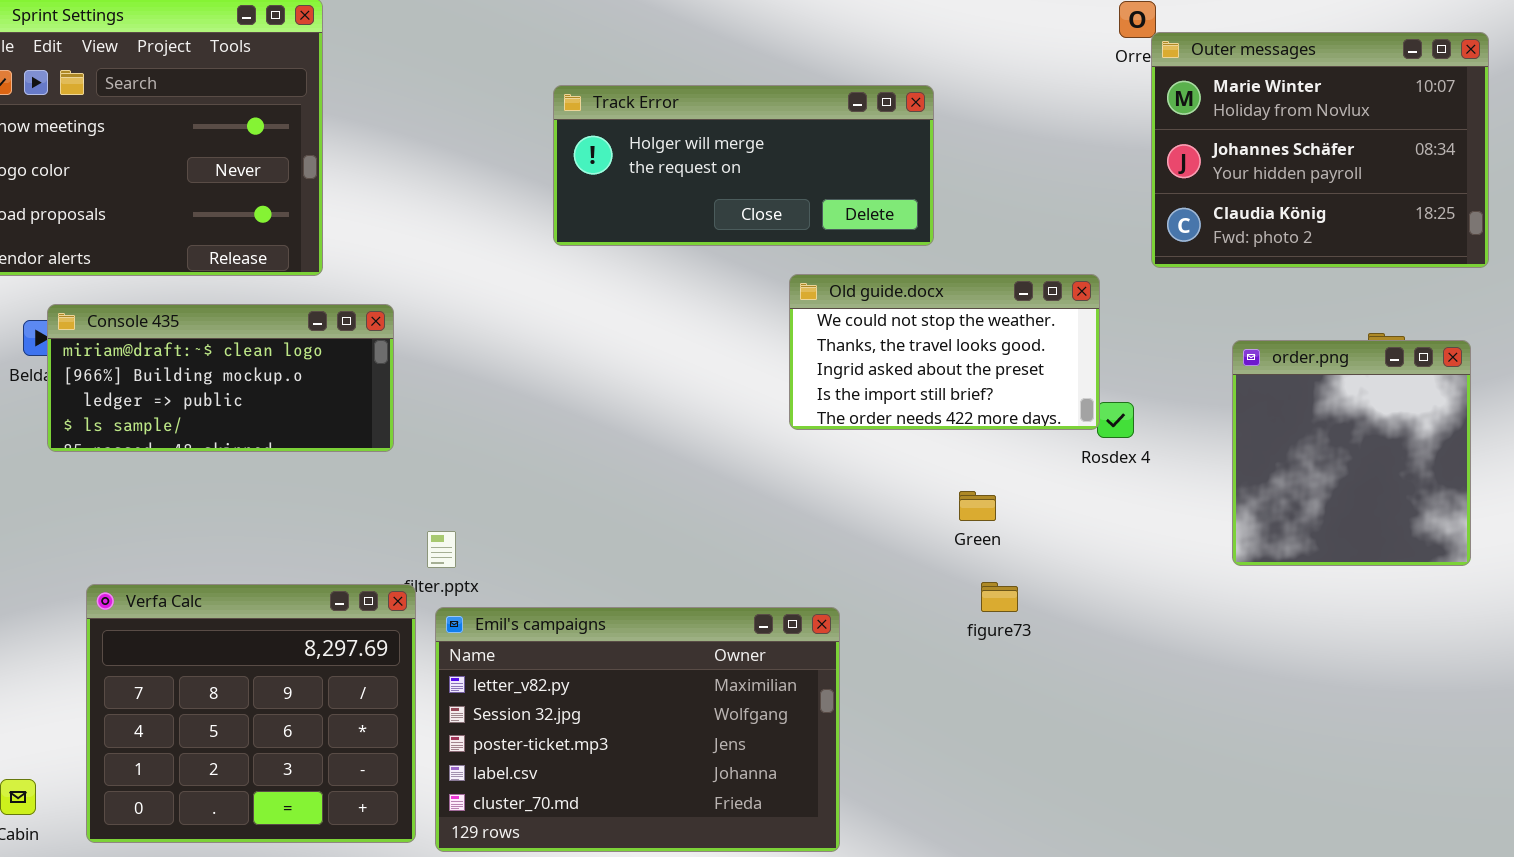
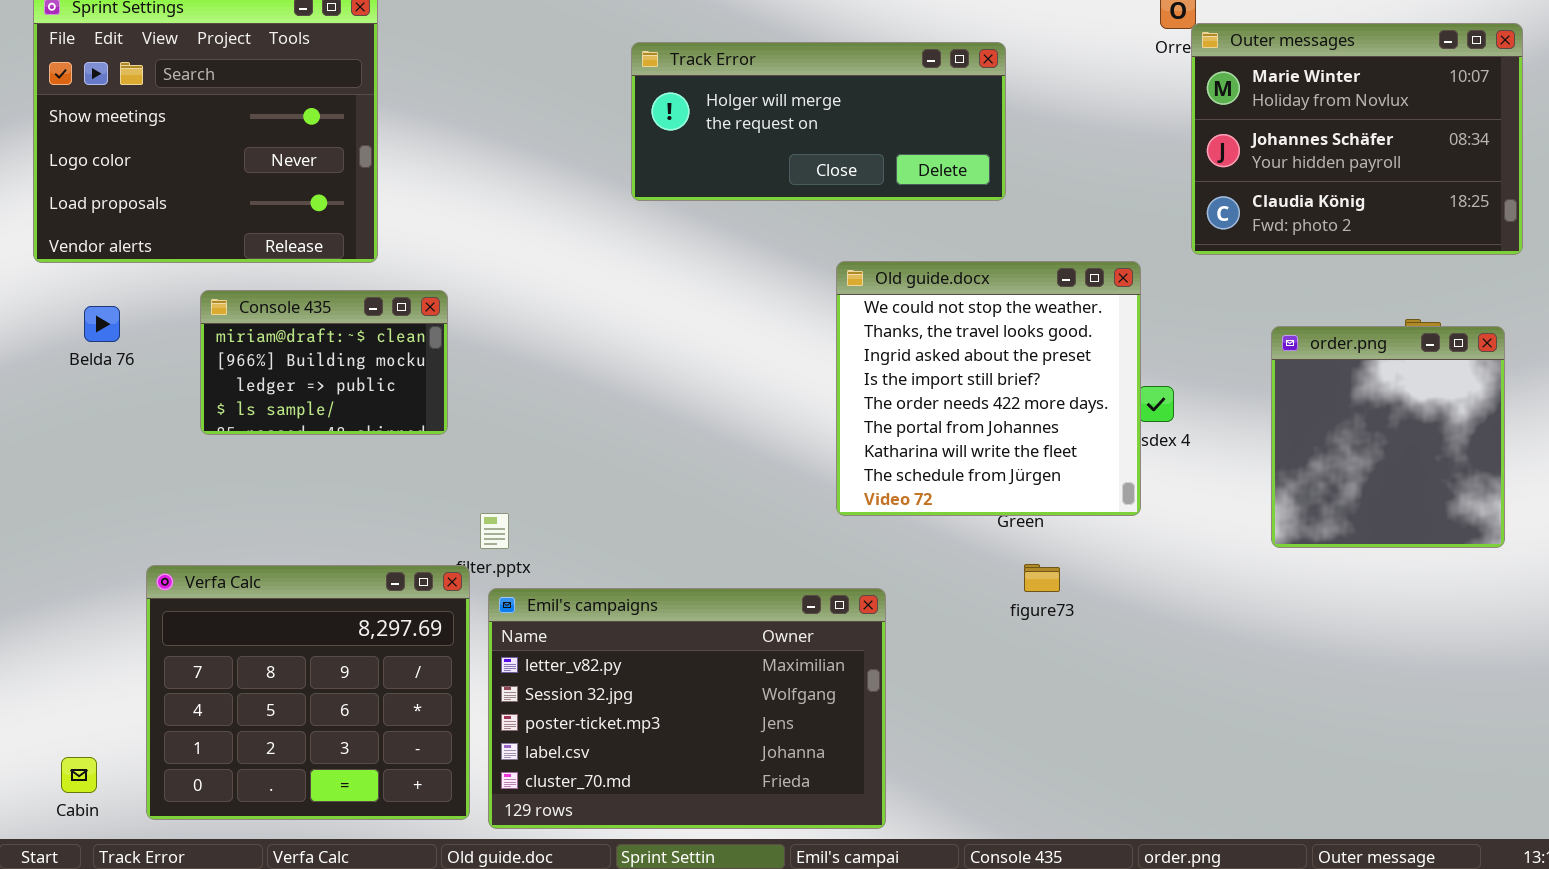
Track Error: [553,85,934,246] -> [631,42,1006,201], moved
Old guide.docx: [789,274,1100,430] -> [836,261,1141,516], resized
Console 435: [47,304,394,452] -> [200,290,448,435], resized

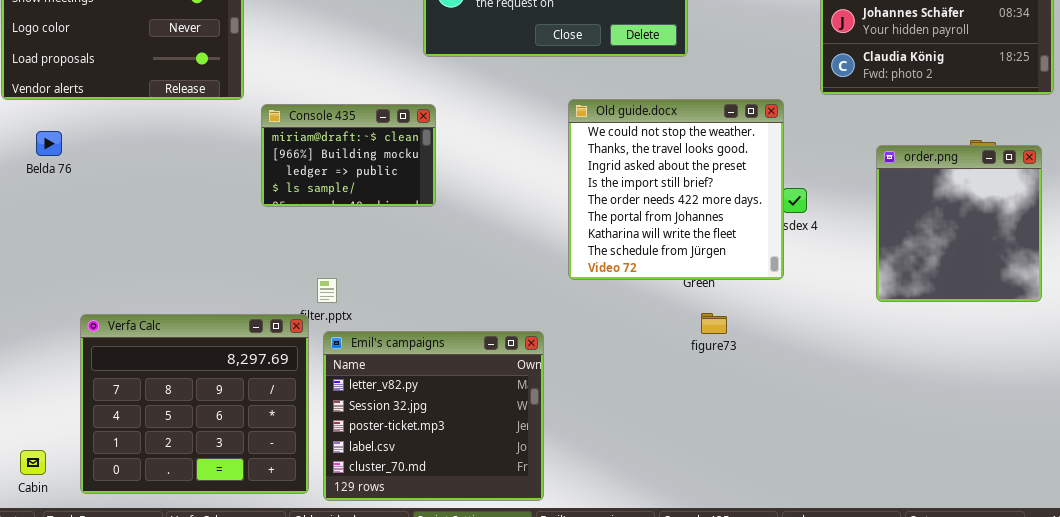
Console 435: [200,290,448,435] -> [261,104,436,207], moved
Emil's campaigns: [488,588,886,829] -> [323,331,544,501], resized

